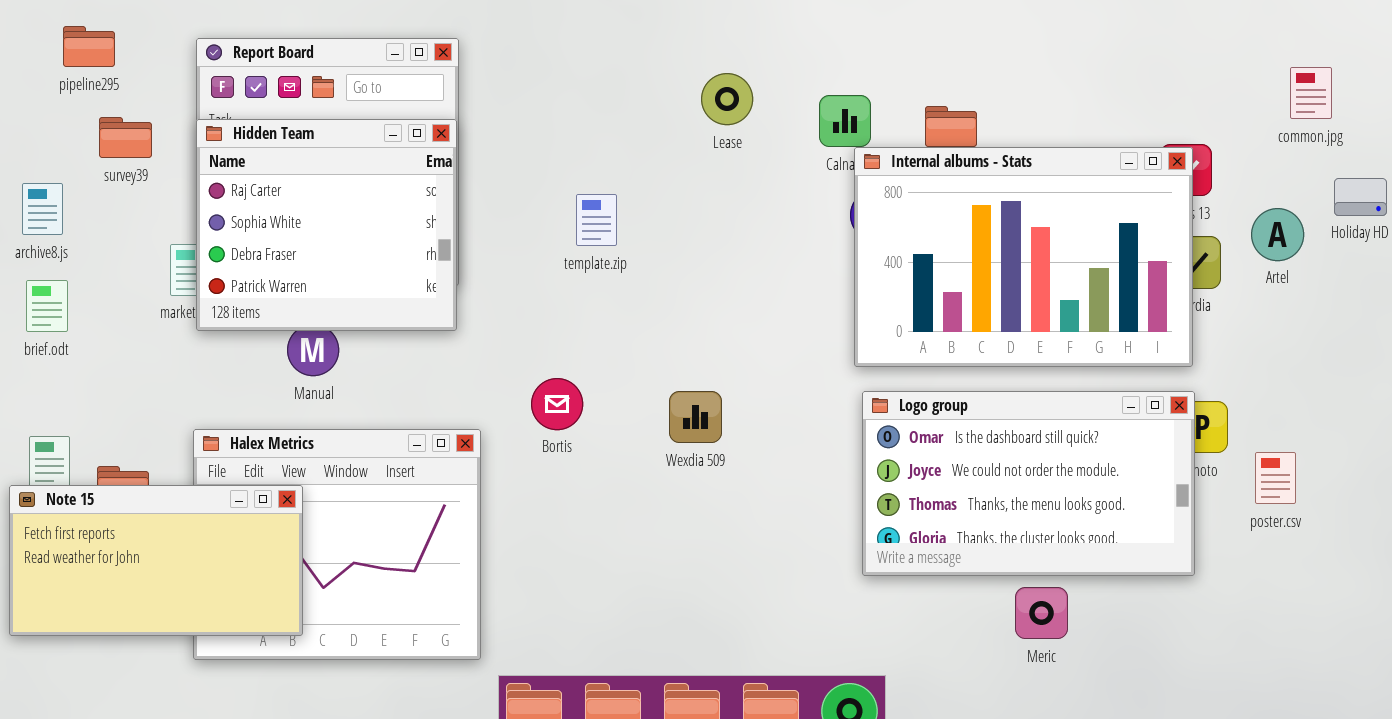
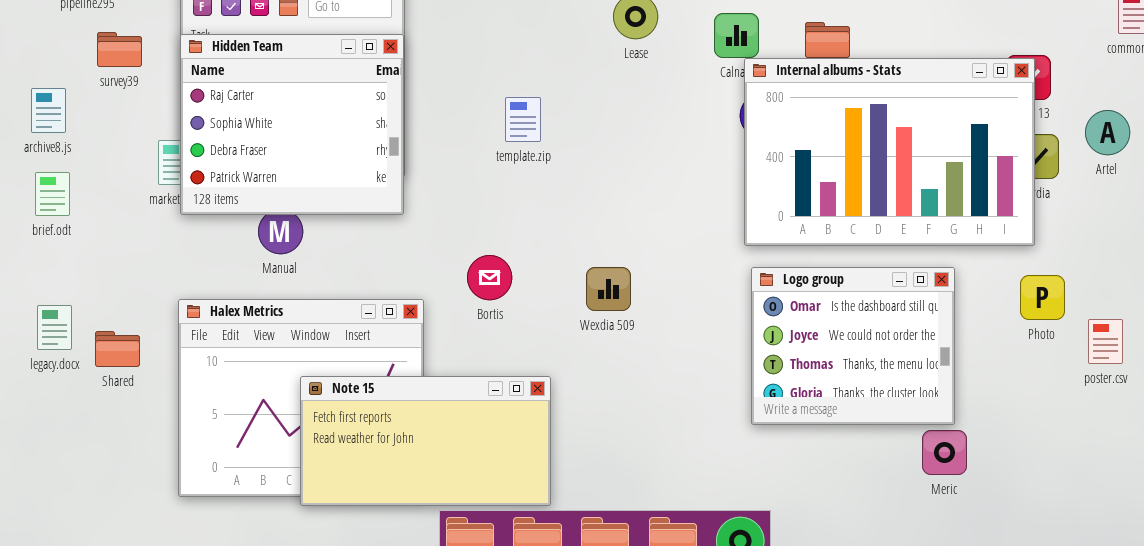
Logo group: [862,391,1195,576] -> [751,267,955,425], resized
Note 15: [9,485,303,636] -> [300,376,551,506], moved
Meric: [1015,587,1068,639] -> [922,430,967,475], moved

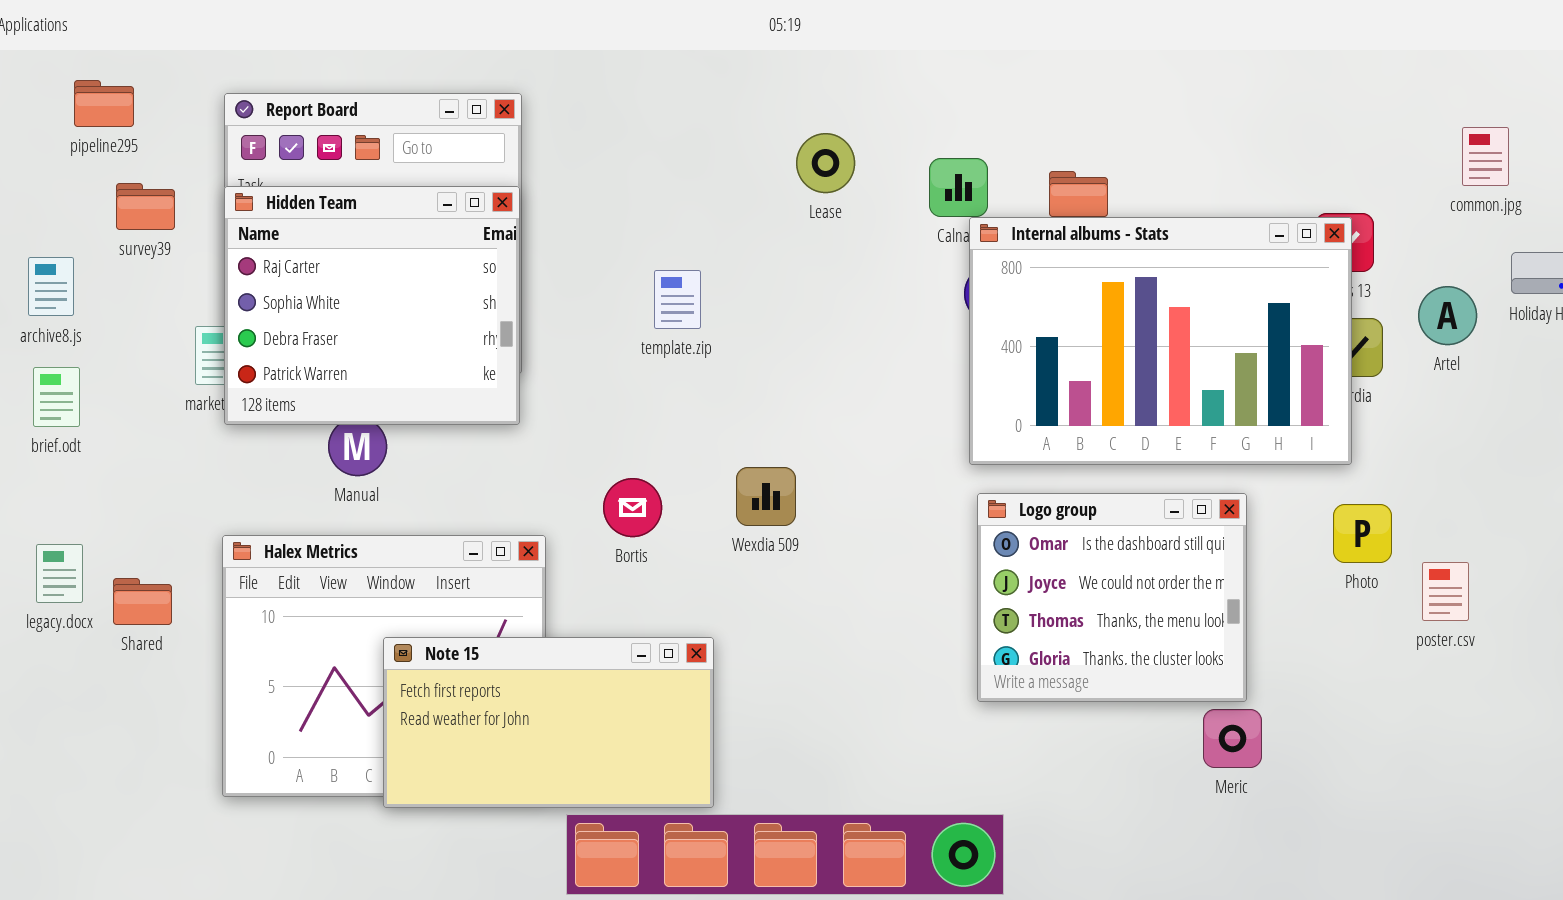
Wexdia 509: [586,267,631,311] -> [736,467,796,526], moved

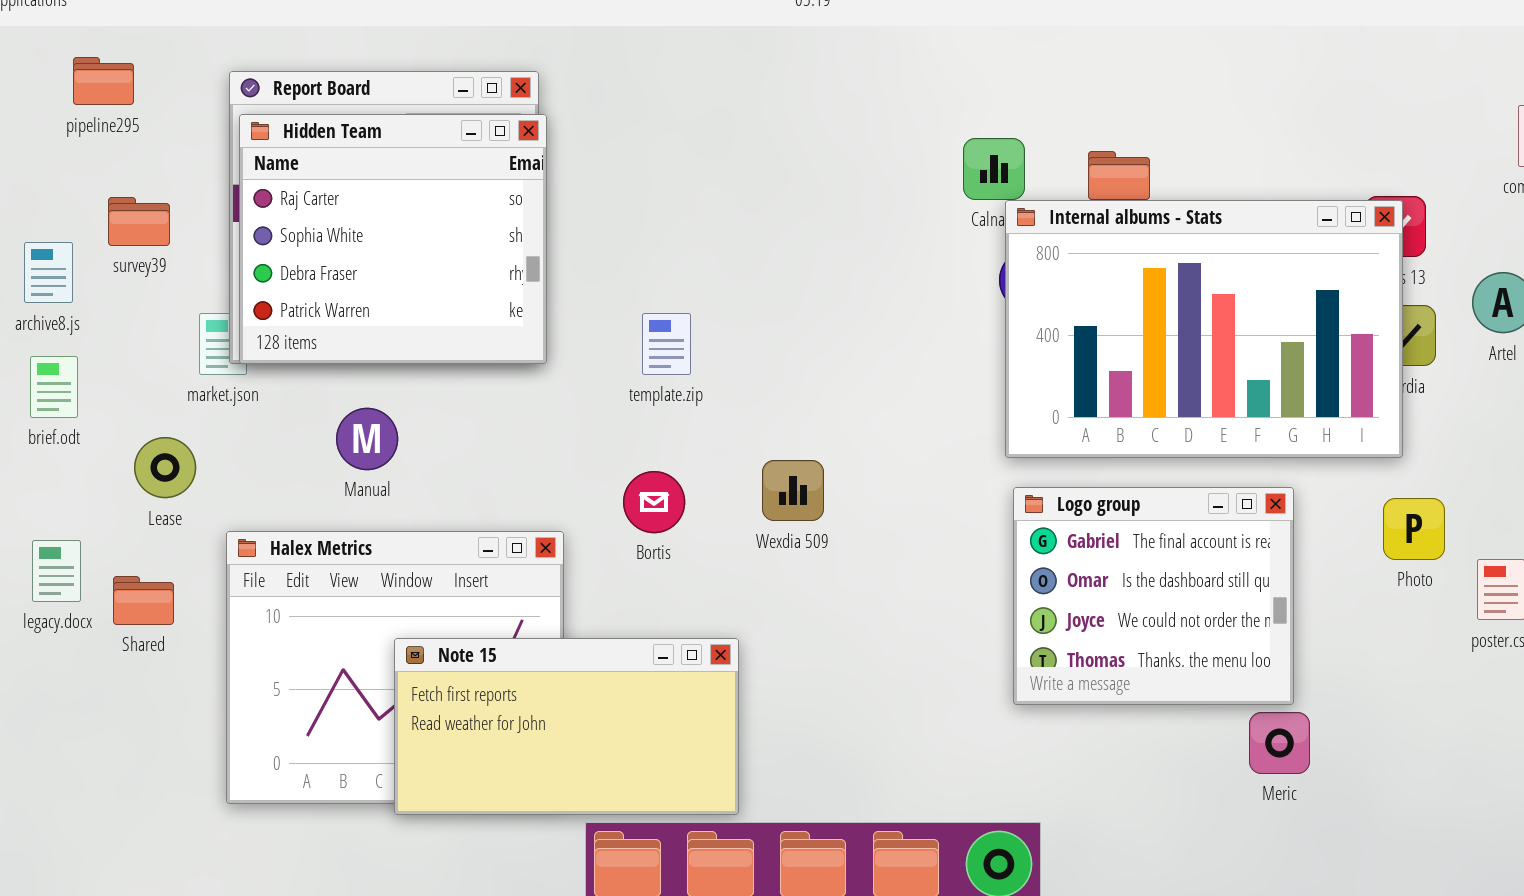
Lease: [796,133,855,193] -> [134,437,196,498], moved
survey39: [116,183,175,230] -> [108,197,170,246], moved
Hidden Team: [224,186,520,425] -> [239,114,547,364], moved
template.zip: [654,270,701,329] -> [642,313,691,375], moved
Logo group: [977,493,1247,702] -> [1013,487,1294,705], scrolled up 1 row

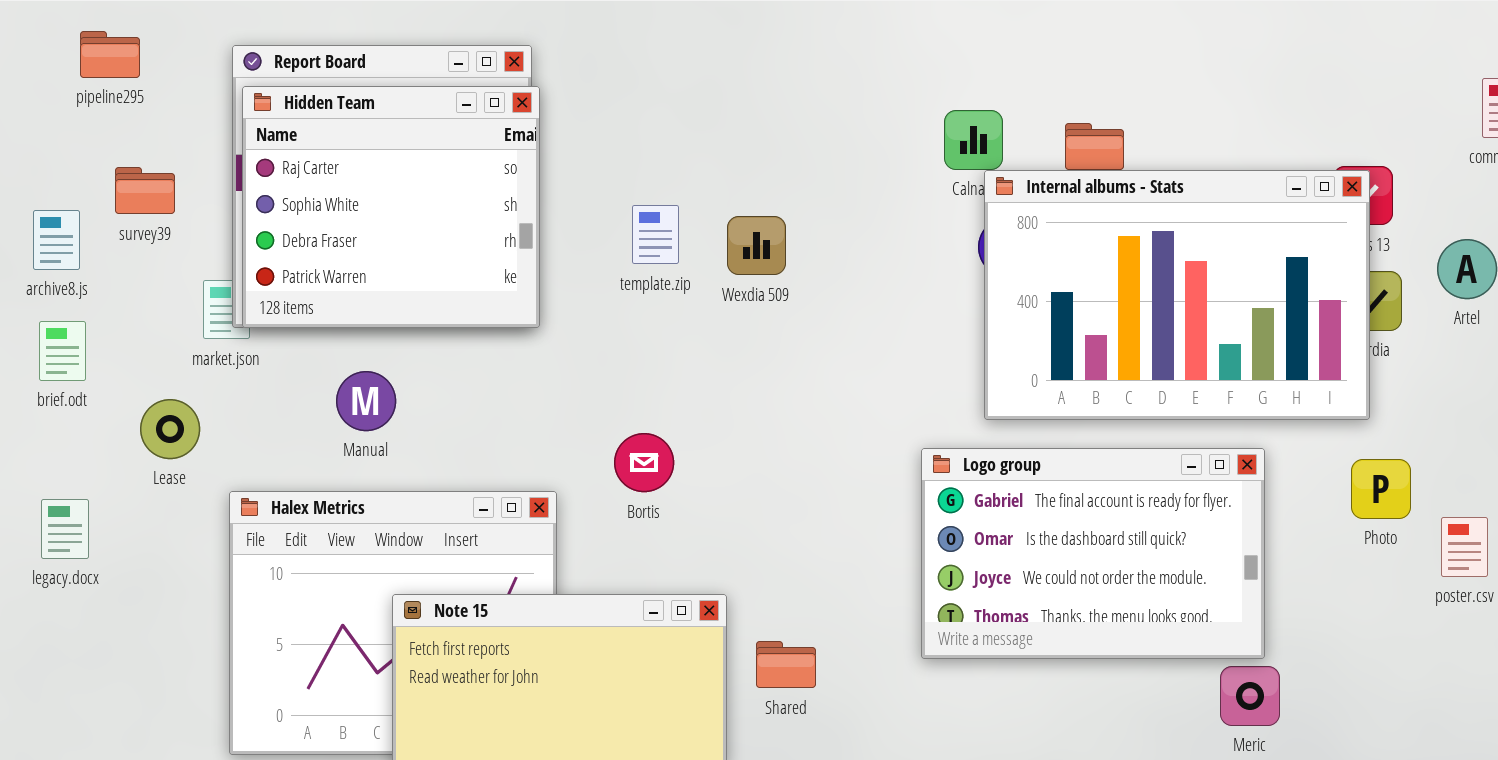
template.zip: [642,313,691,375] -> [632,205,679,264], moved
Wexdia 509: [762,460,824,521] -> [727,216,786,275], moved
Logo group: [1013,487,1294,705] -> [921,448,1265,659], resized
Shared: [113,576,174,625] -> [756,641,816,688], moved

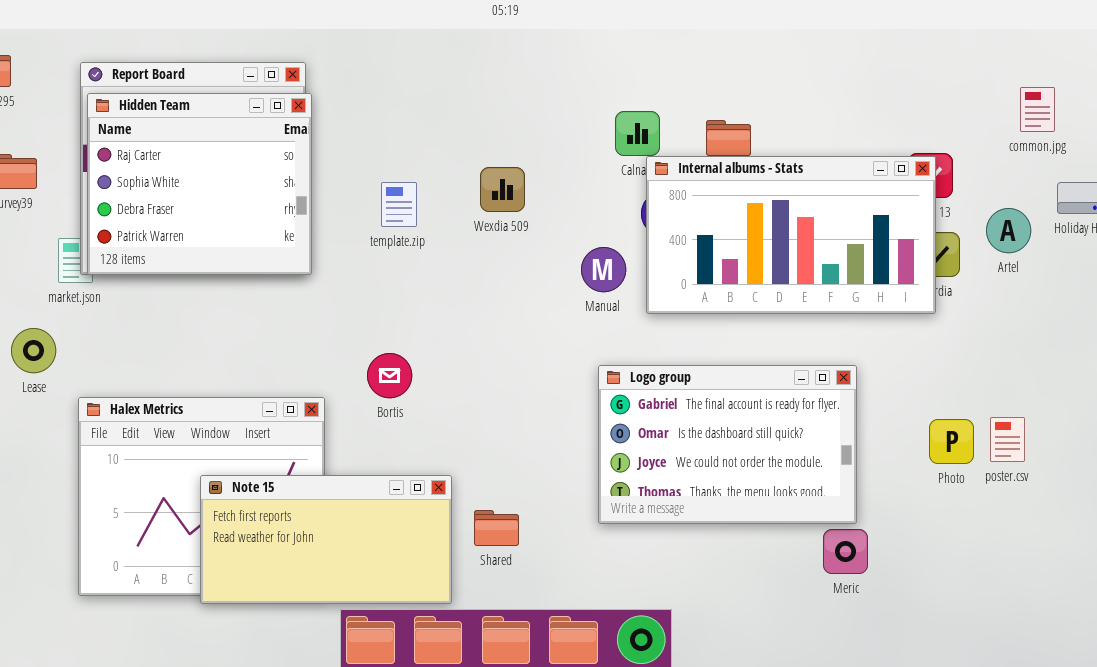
Internal albums - Stats: [984,170,1370,420] -> [646,156,936,314], resized
Wexdia 509: [727,216,786,275] -> [480,167,525,212], moved
Manual: [336,371,396,431] -> [581,247,626,292], moved
Photo: [1351,459,1411,519] -> [929,419,974,464], moved

